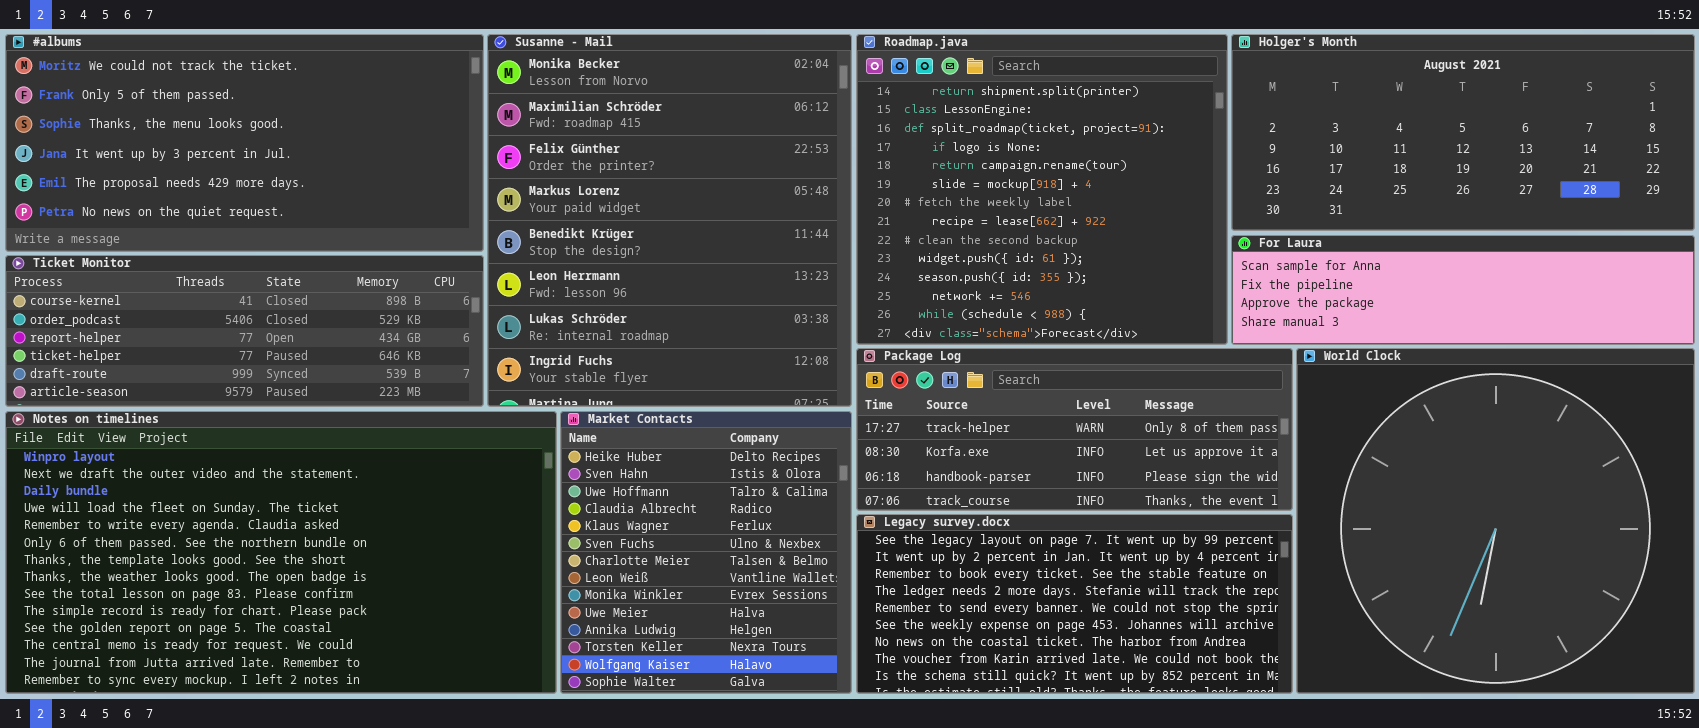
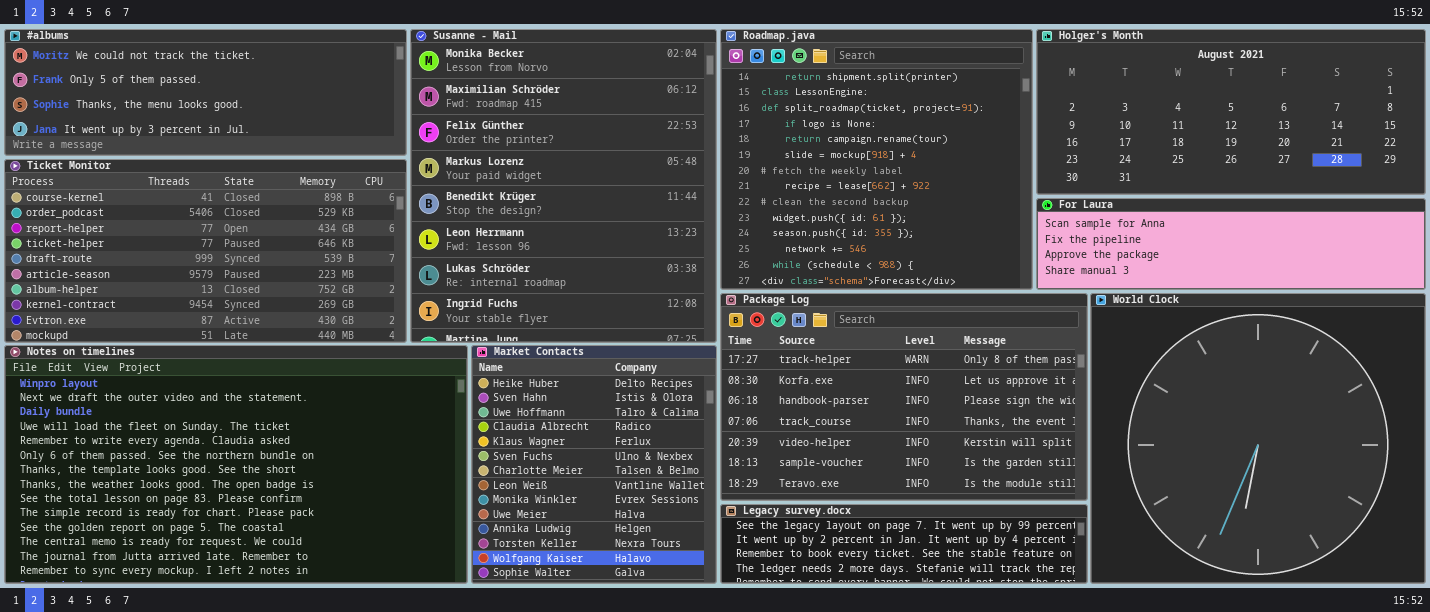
#albums: [5,34,484,252] -> [4,29,407,156], resized
Ticket Monitor: [5,255,484,407] -> [4,159,407,343], resized
Package Log: [856,348,1293,511] -> [720,293,1088,501], resized
Legacy survey.docx: [856,514,1293,694] -> [720,504,1088,584], resized

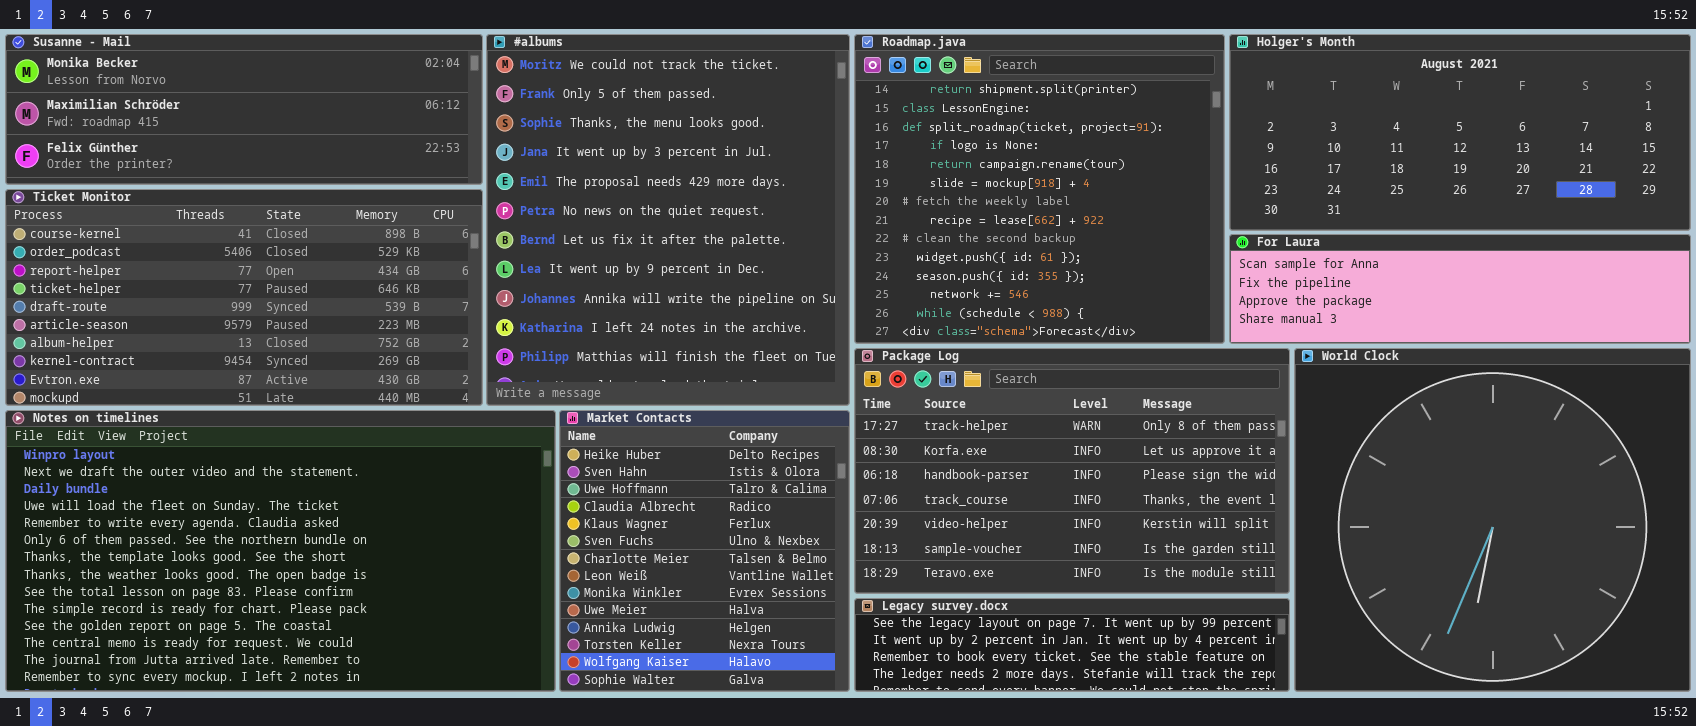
#albums: [4,29,407,156] -> [486,34,850,406], moved, resized
Susanne - Mail: [410,29,717,343] -> [5,34,483,185], moved, resized

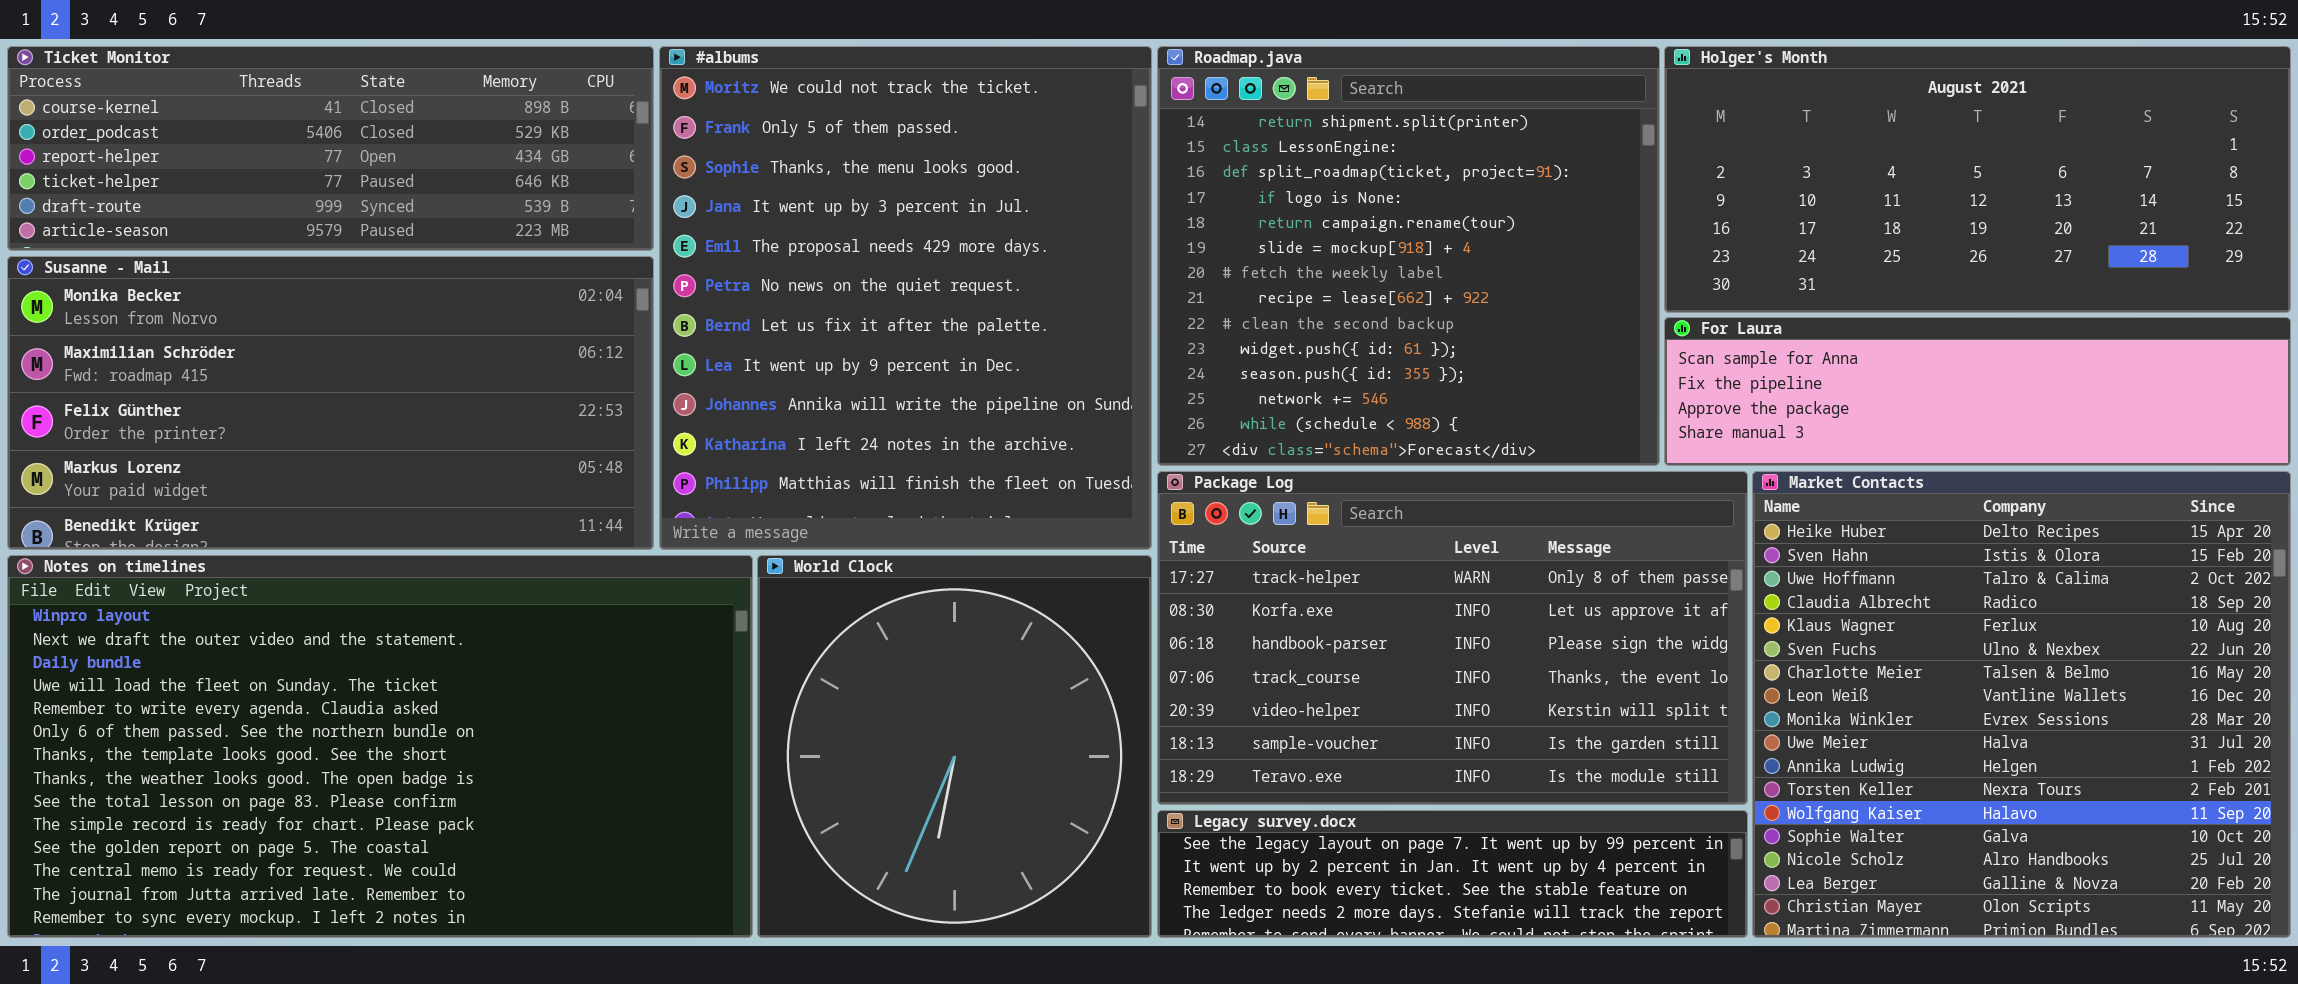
Susanne - Mail: [5,34,483,185] -> [7,256,654,550], moved, resized
Ticket Monitor: [5,189,483,406] -> [7,46,654,251], moved, resized
World Clock: [1294,348,1691,692] -> [757,555,1152,938], moved, resized
Market Contacts: [559,410,850,692] -> [1752,471,2291,938], moved, resized

